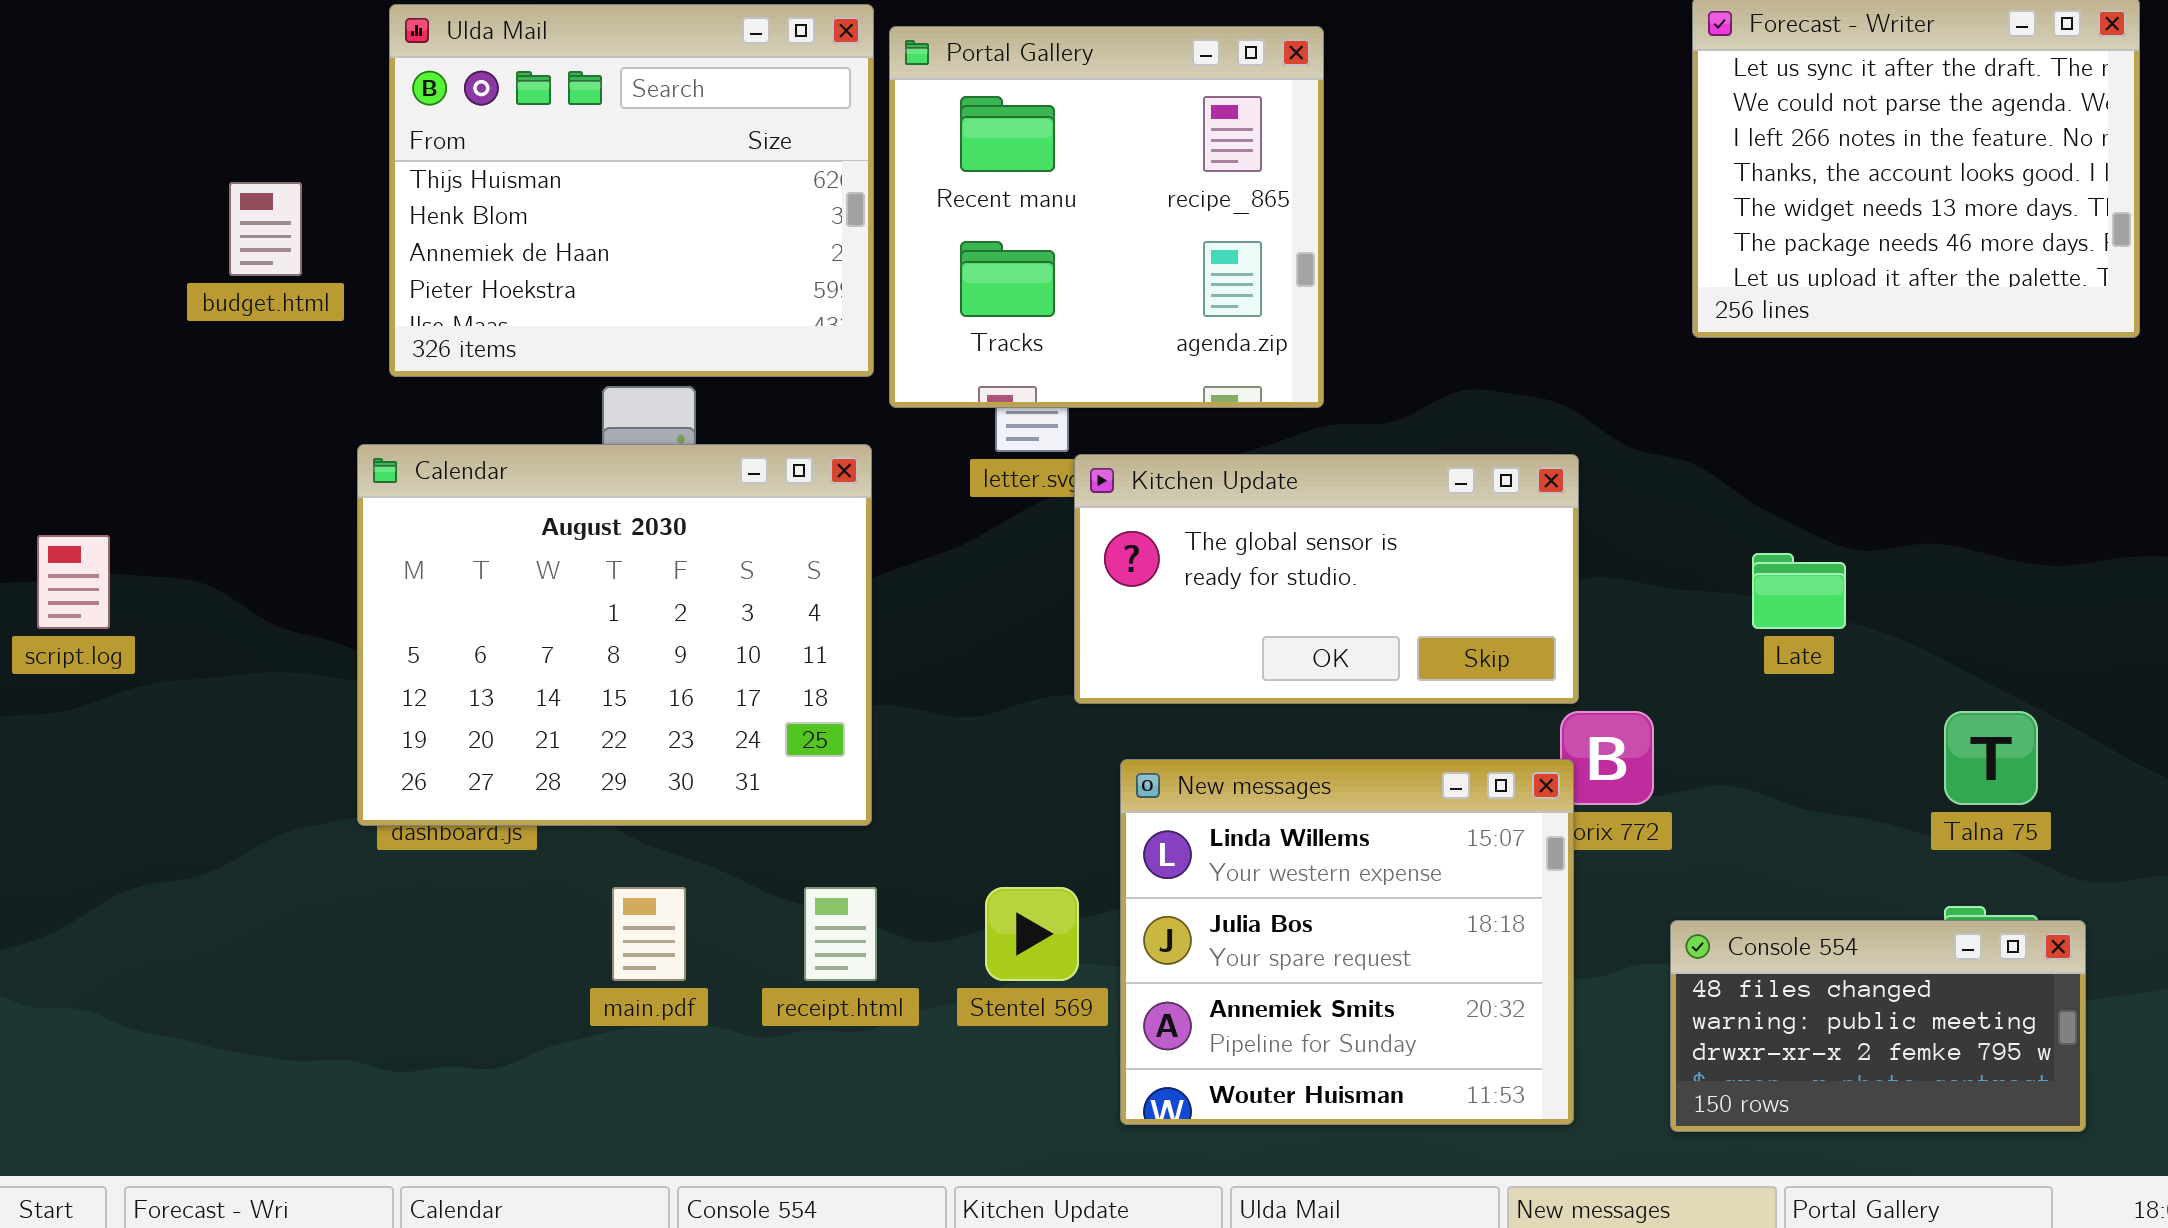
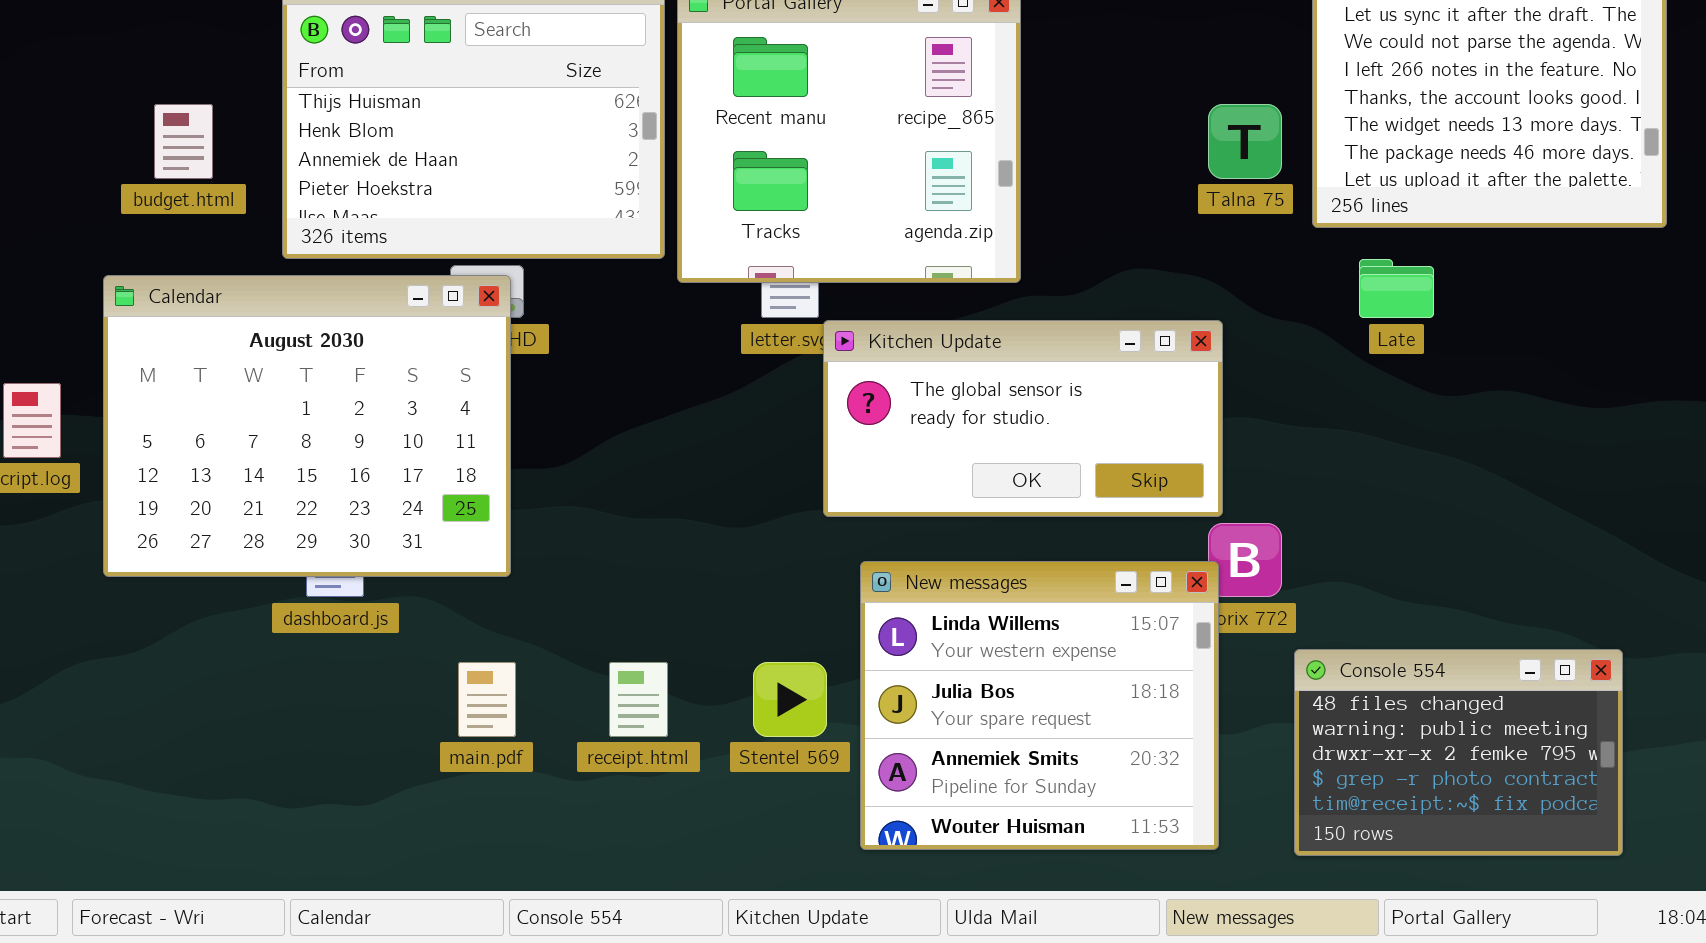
Calendar: [357,444,872,826] -> [103,275,511,577], moved
Late: [1752,553,1846,629] -> [1359,259,1434,318], moved
Talna 75: [1944,711,2038,805] -> [1208,104,1282,179], moved
Console 554: [1670,920,2086,1132] -> [1294,649,1623,856], resized

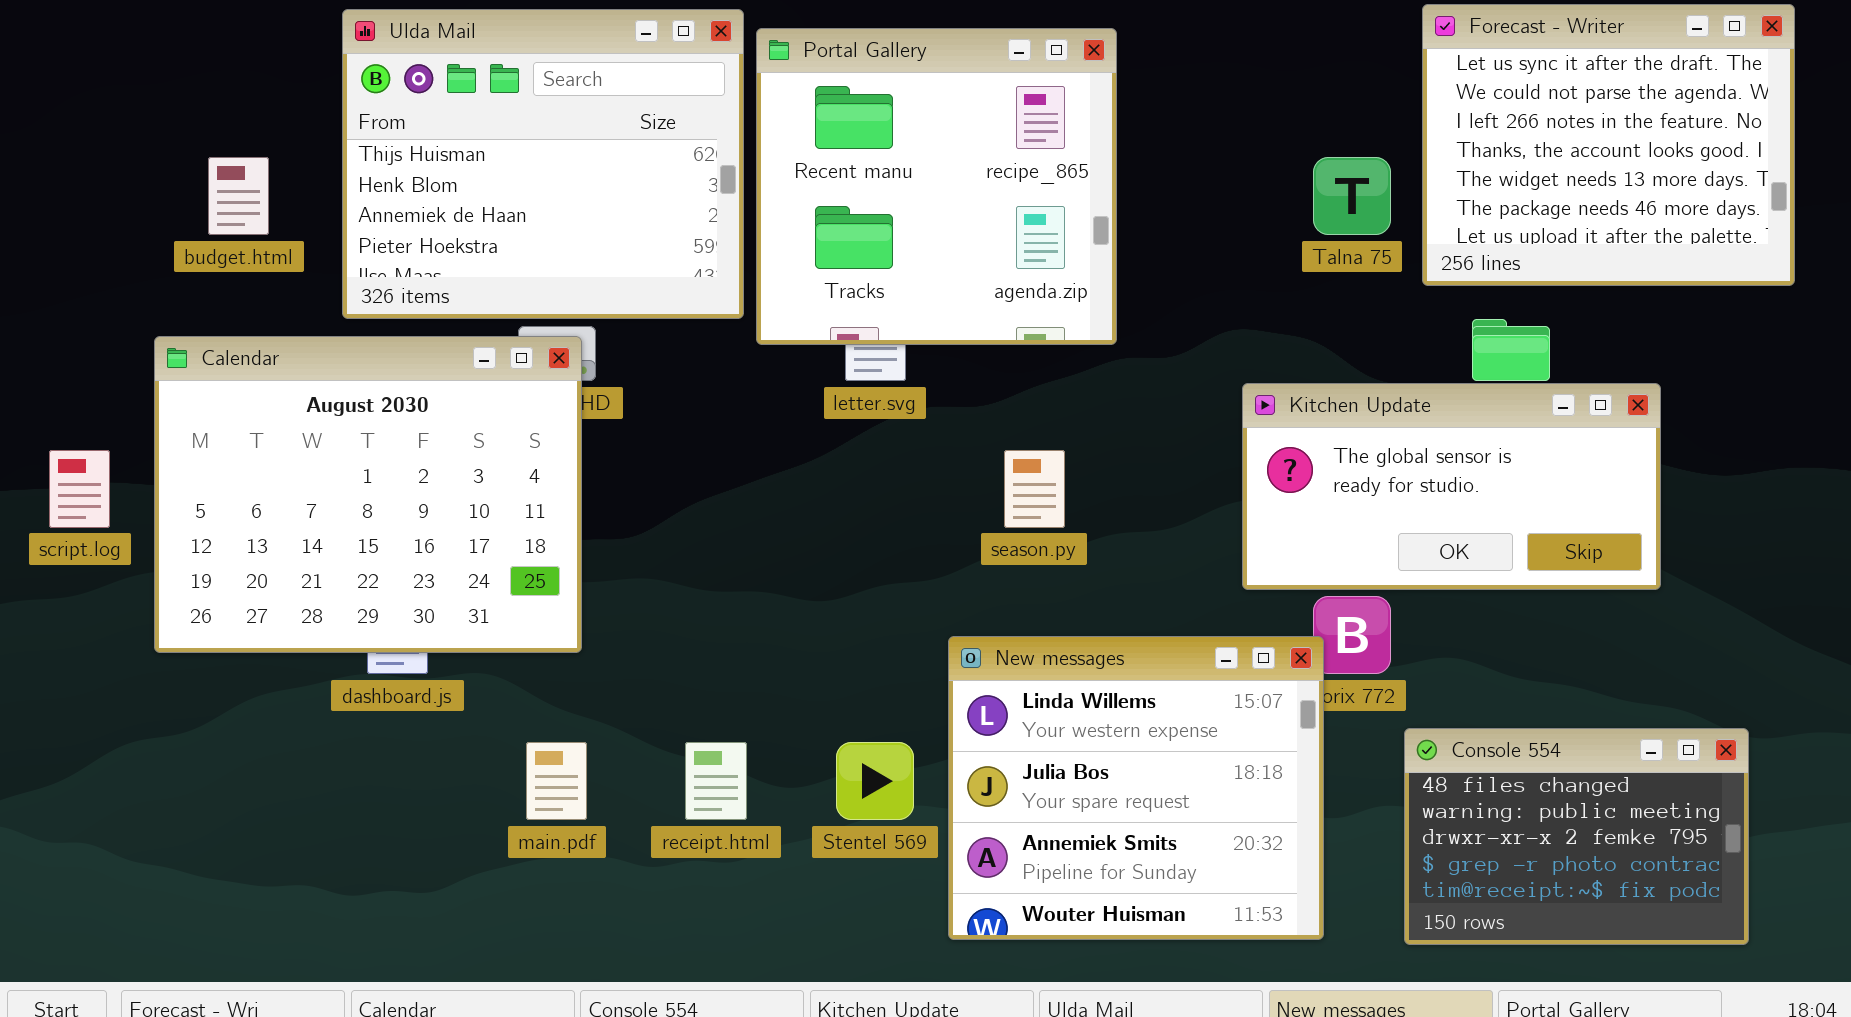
Kitchen Update: [823,320,1223,517] -> [1242,383,1661,590], moved

